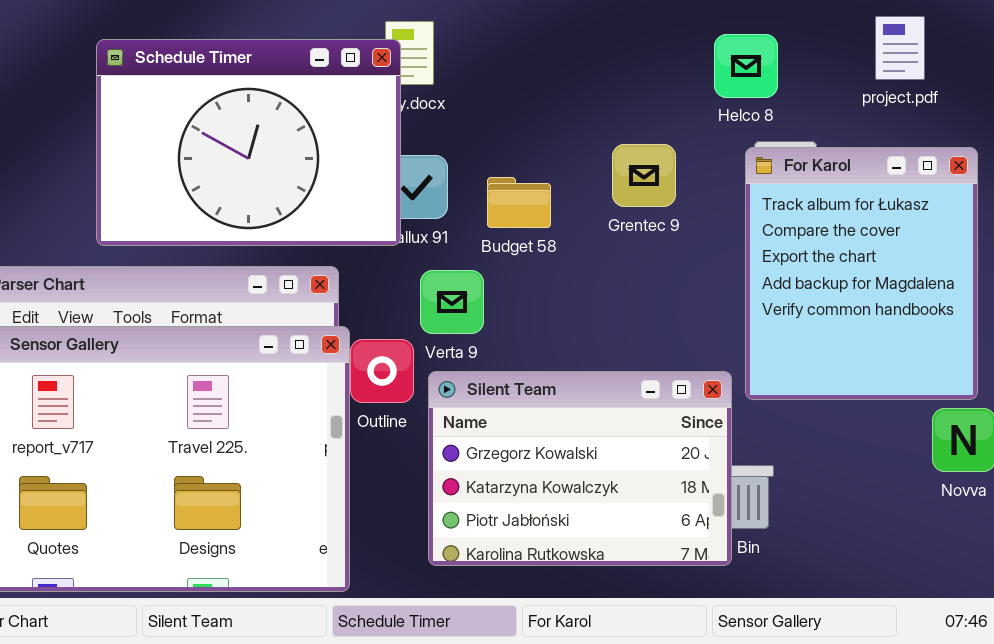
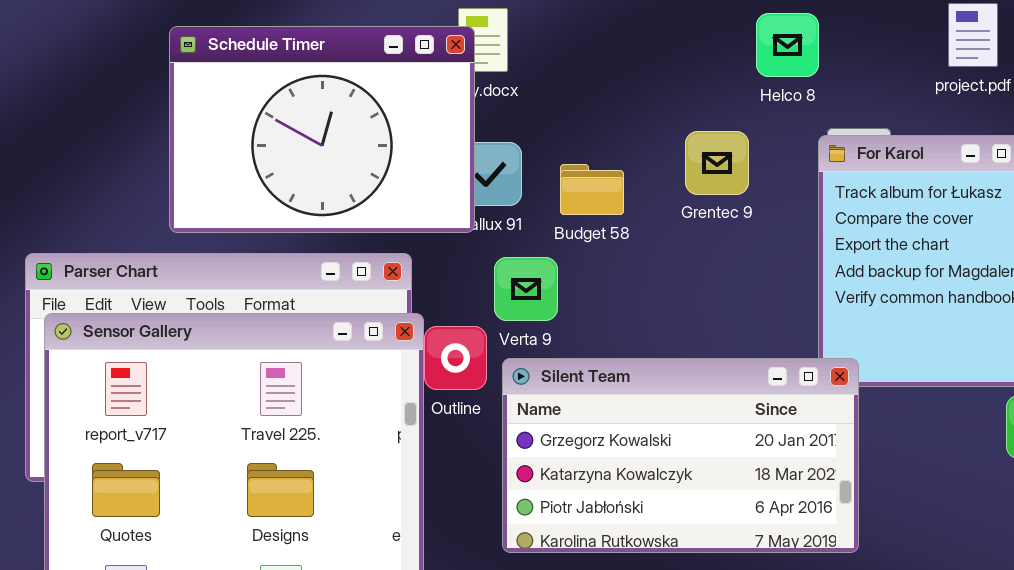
Helco 8: [714,34,778,98] -> [756,13,819,77], moved
Silent Team: [428,371,732,566] -> [502,358,859,553], resized

